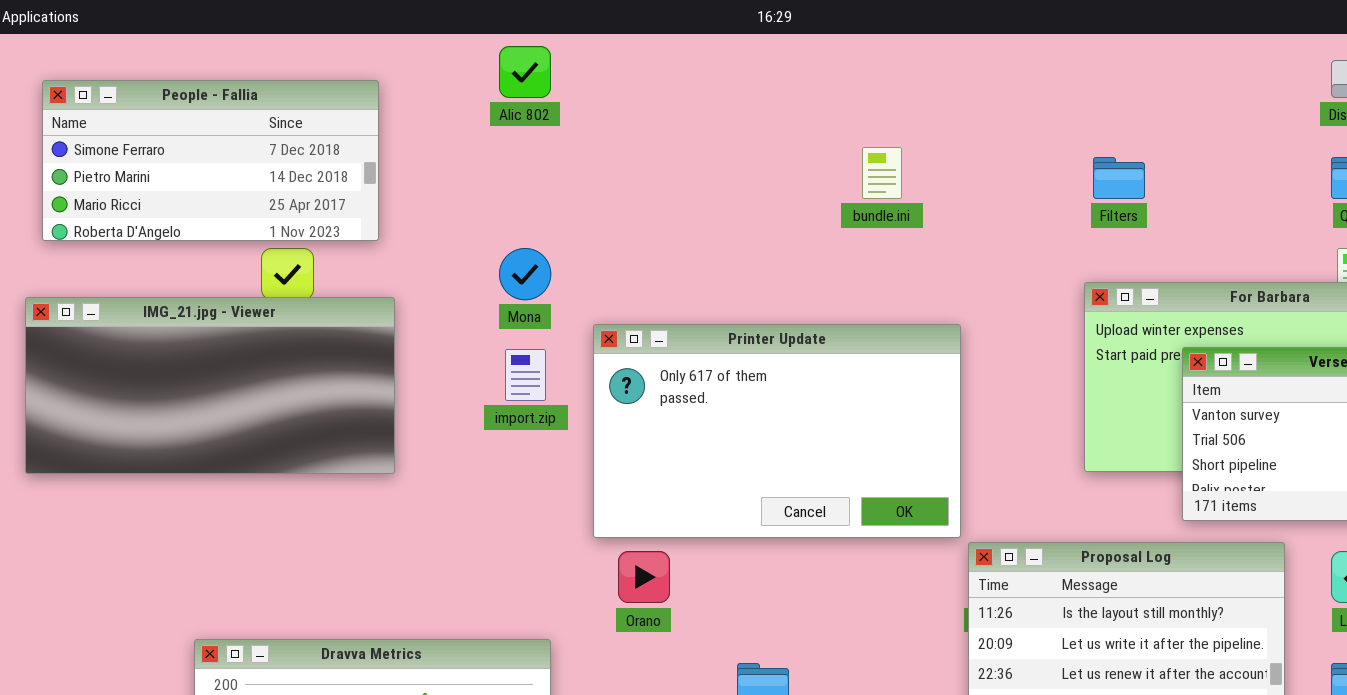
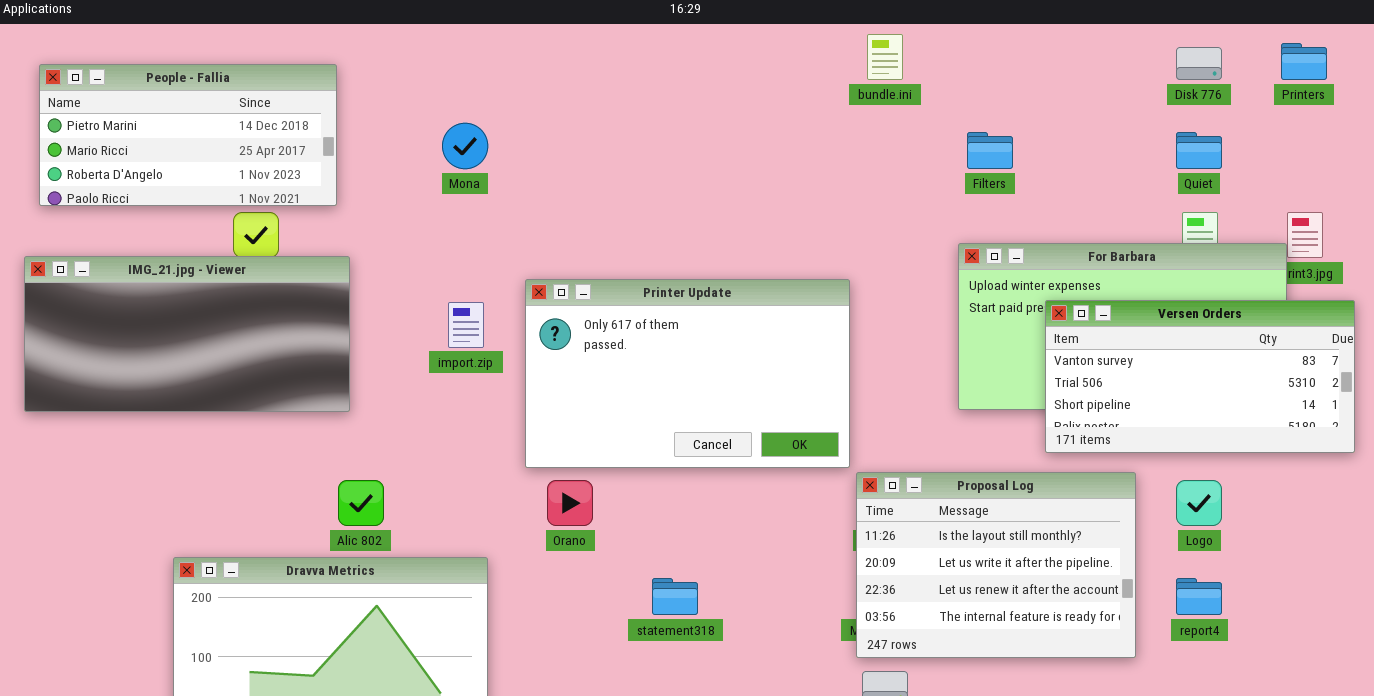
Alic 802: [499,46,551,98] -> [338,480,384,526], moved
People - Fallia: [42,80,379,241] -> [39,64,337,206], scrolled down 1 row
bundle.ini: [862,147,902,199] -> [867,34,903,80], moved
Mona: [499,248,551,300] -> [442,123,488,169], moved

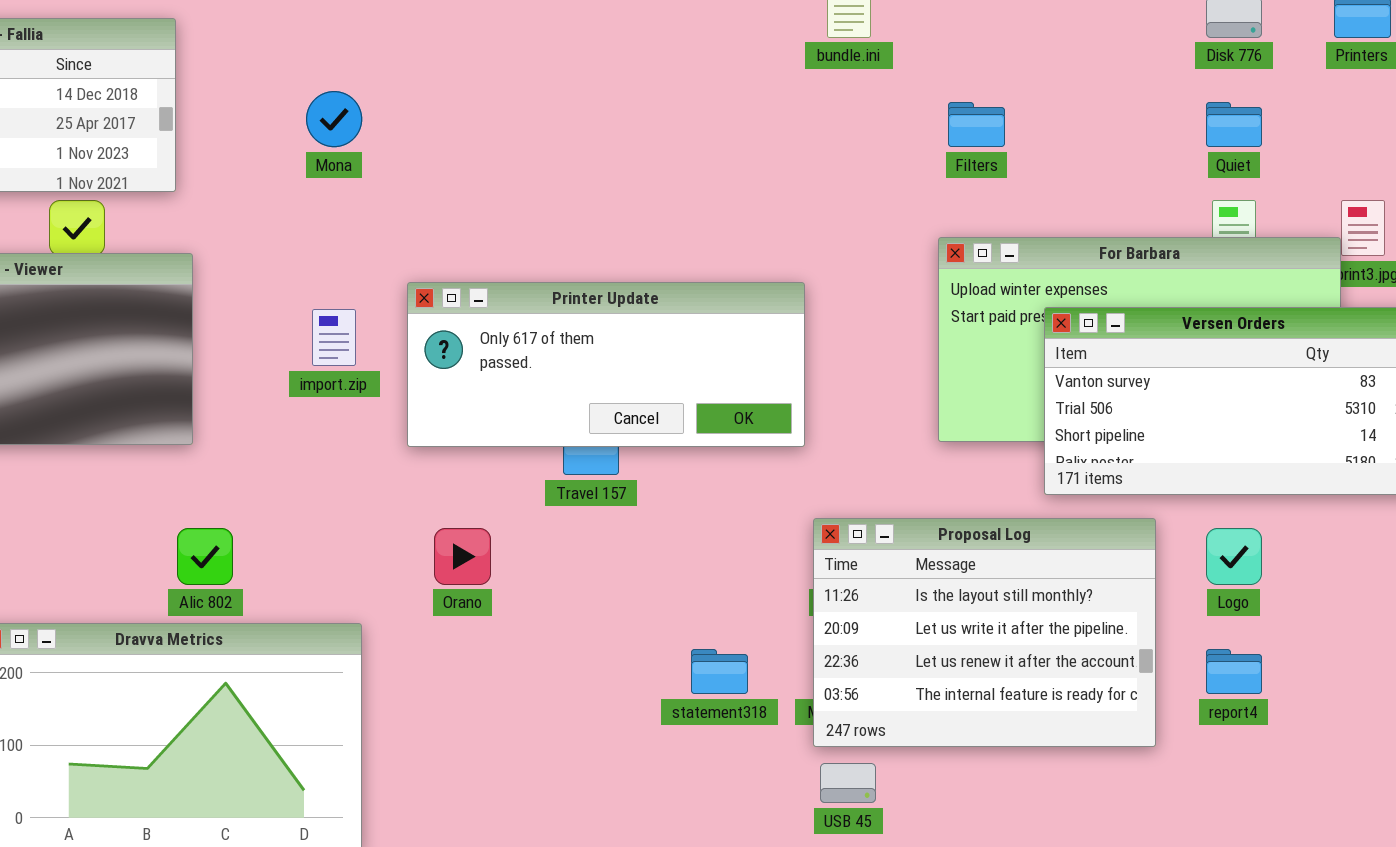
Printer Update: [525,279,850,468] -> [407,282,805,447], resized
statement318: [652,578,698,615] -> [691,649,748,694], moved

